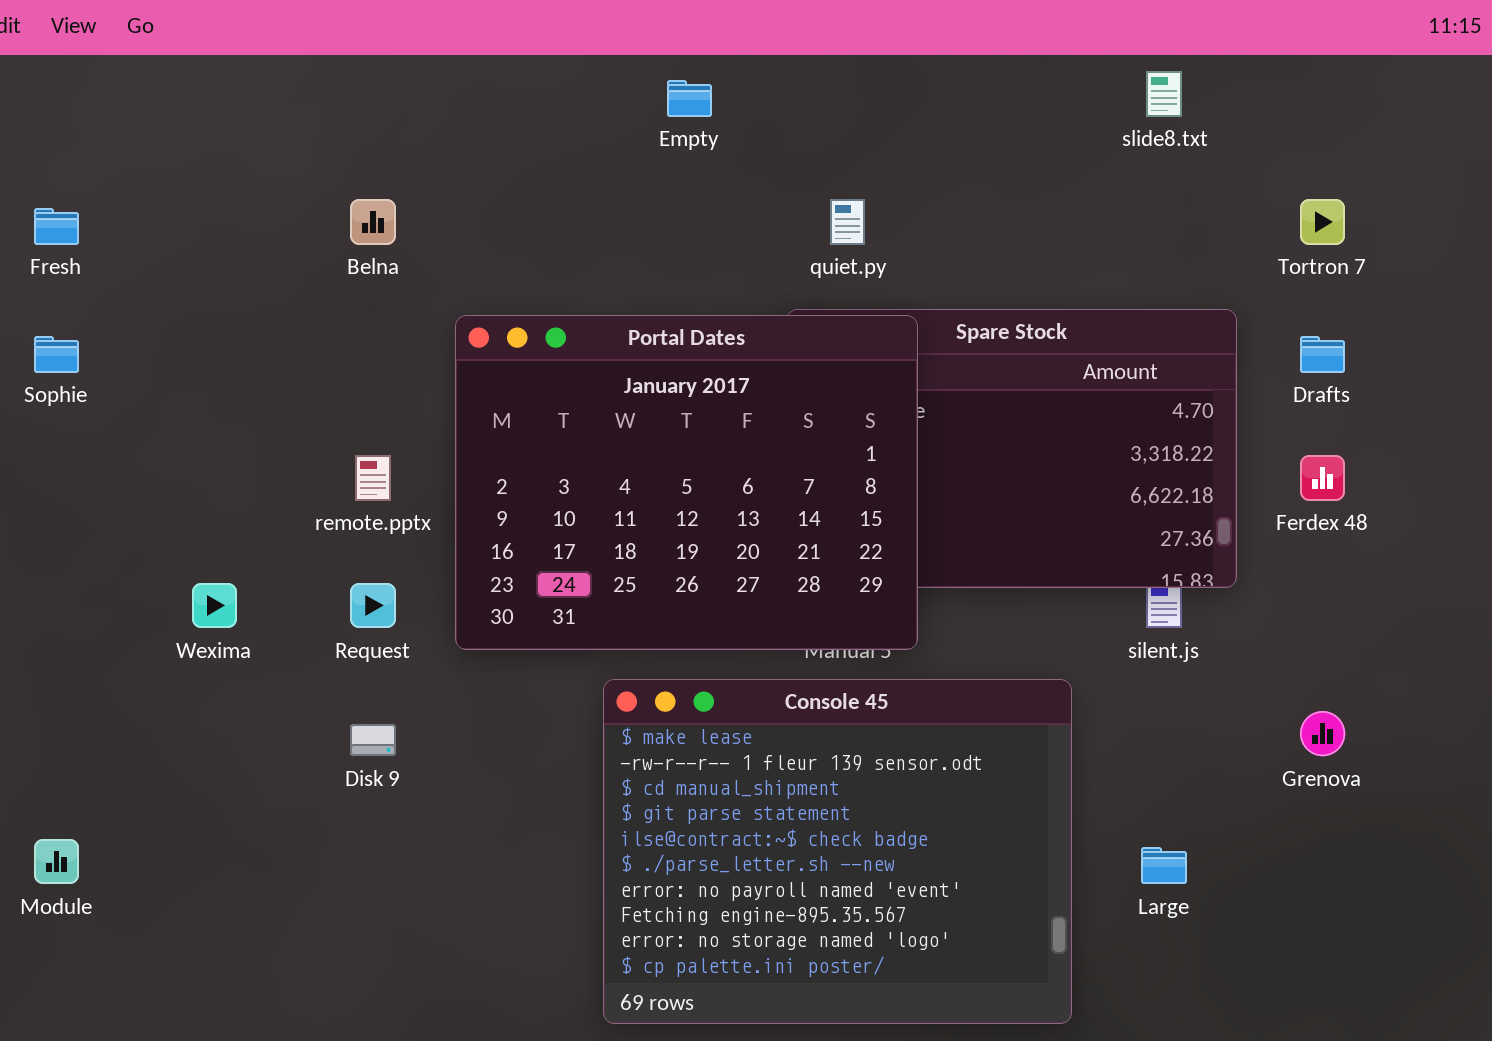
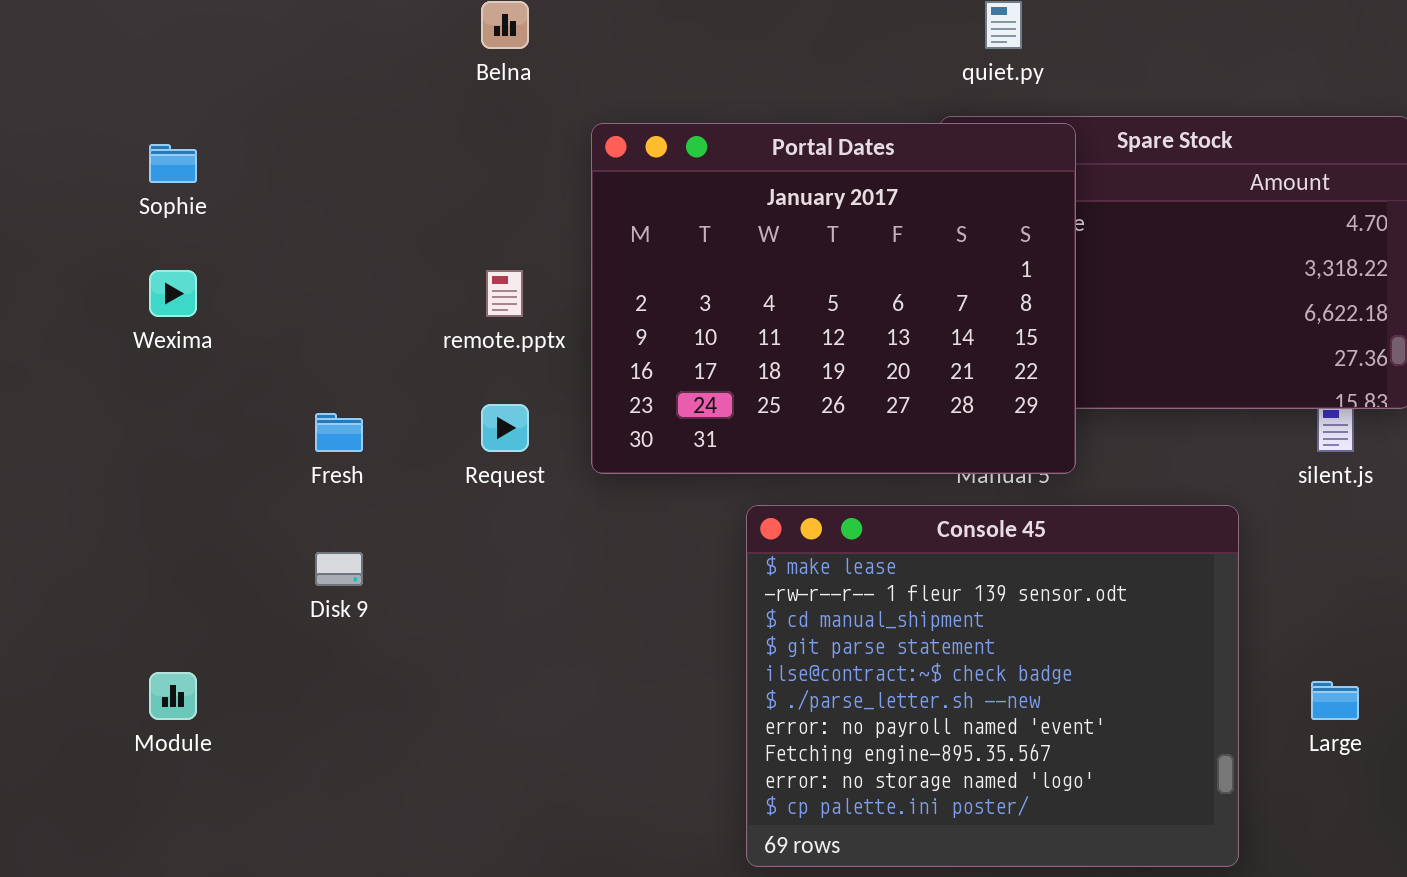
Fresh: [34,208,79,245] -> [315,413,363,452], moved
Wexima: [192,583,237,628] -> [149,270,197,317], moved
Disk 9: [350,724,396,756] -> [315,552,363,586], moved

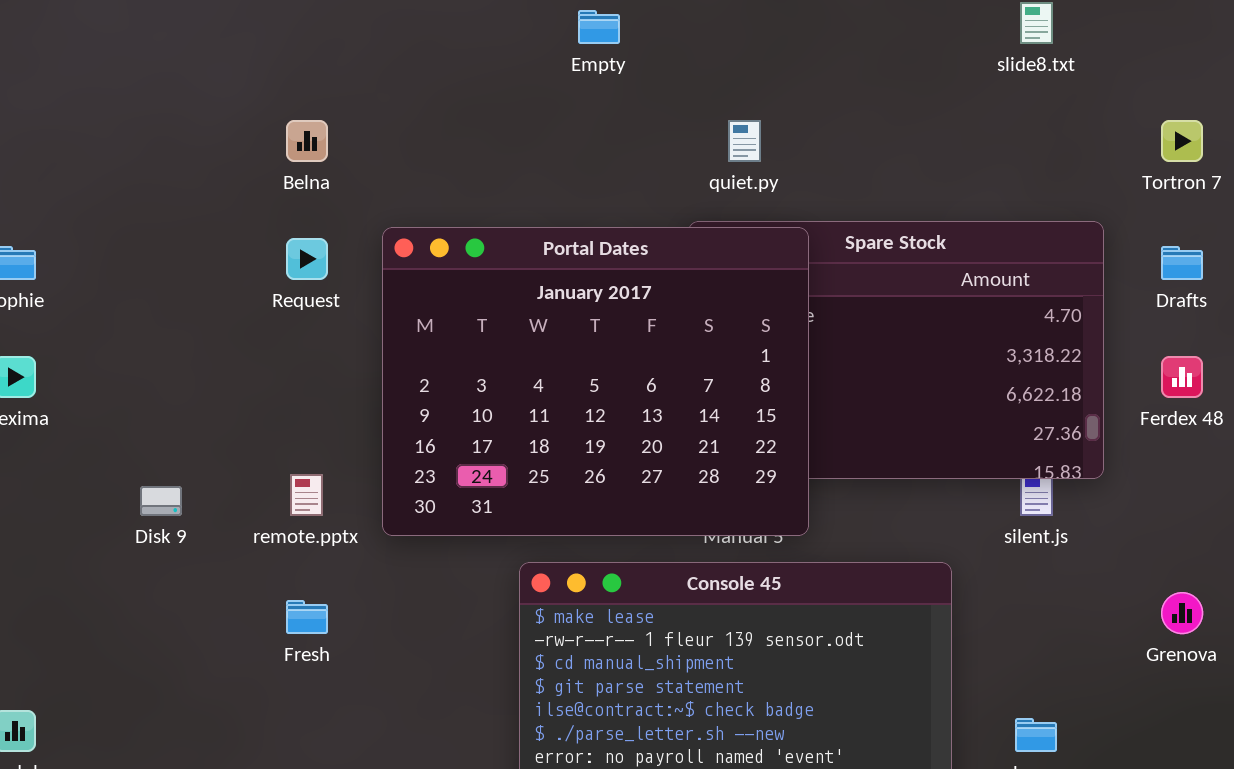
remote.pptx: [486,270,523,317] -> [290,474,323,516], moved
Request: [481,404,529,452] -> [286,238,328,280], moved
Fresh: [315,413,363,452] -> [286,600,328,634], moved
Disk 9: [315,552,363,586] -> [140,486,182,516], moved

